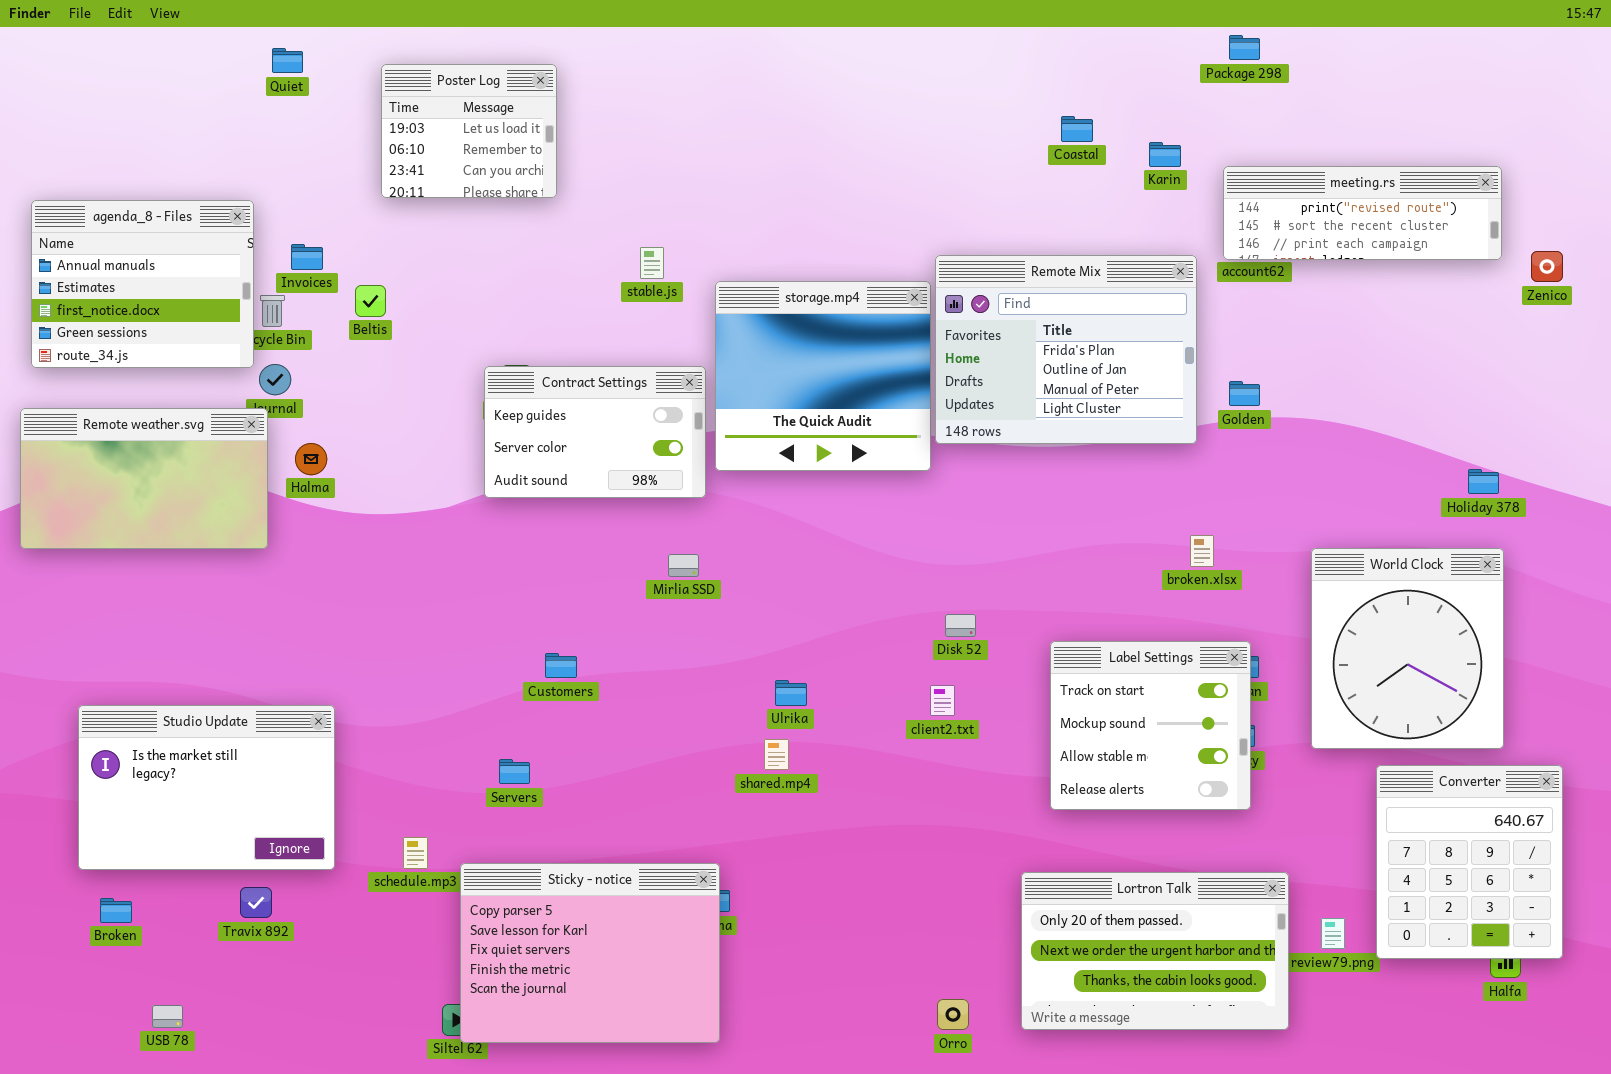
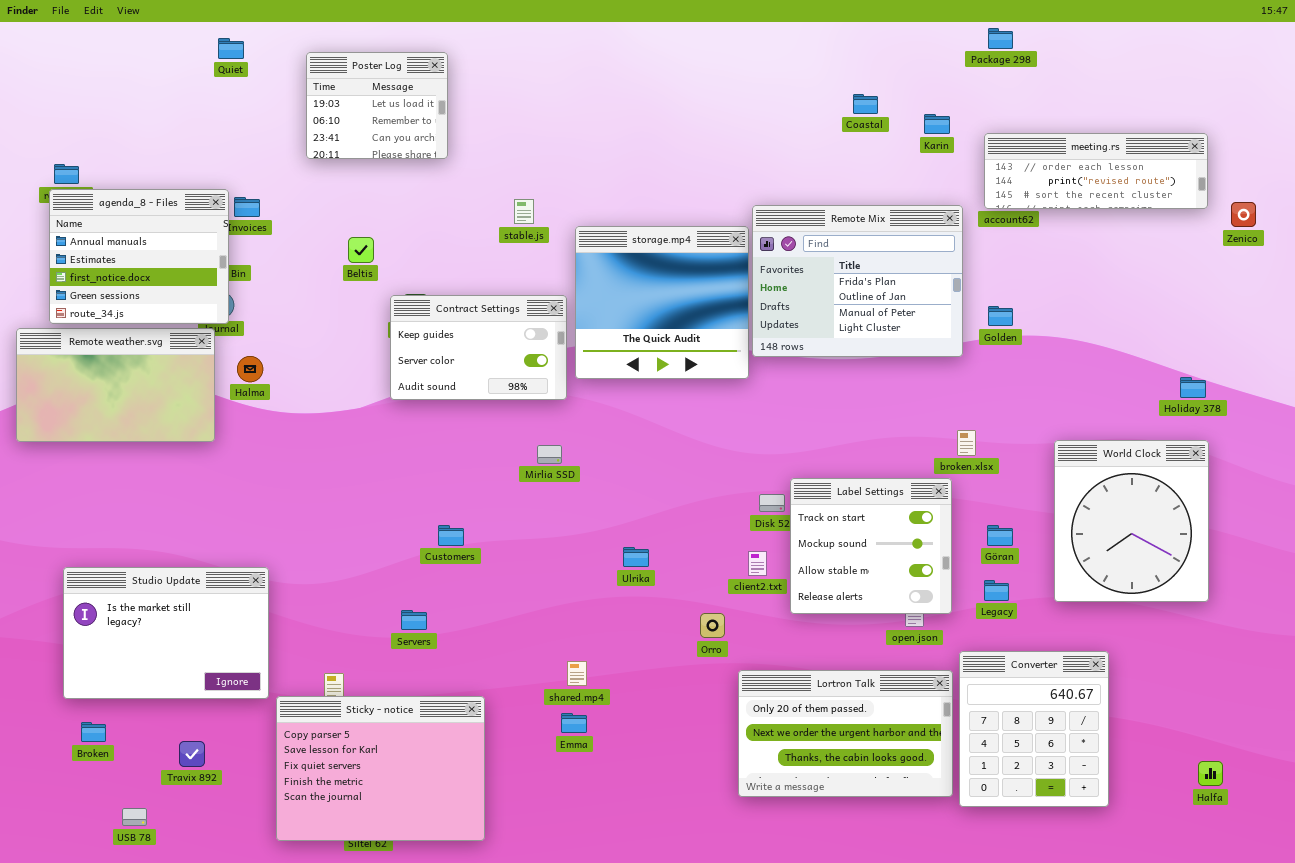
meeting.rs: [1223,166,1502,260] -> [984,133,1208,209], scrolled up 1 row
agenda_8 - Files: [31,200,254,368] -> [49,189,229,324], moved
Beltis: [355,285,386,317] -> [348,237,374,263], moved
Label Settings: [1050,641,1251,810] -> [790,478,952,614], moved
shared.mp4: [764,739,789,770] -> [567,661,587,686], moved
Converter: [1376,765,1563,959] -> [959,651,1109,807], moved
Sticky - notice: [460,863,720,1043] -> [276,696,485,841], moved
Lortron Talk: [1021,872,1289,1030] -> [738,670,953,797], moved
Travix 892: [240,887,272,918] -> [179,741,205,767], moved
Orro: [937,999,969,1030] -> [700,613,725,638], moved

